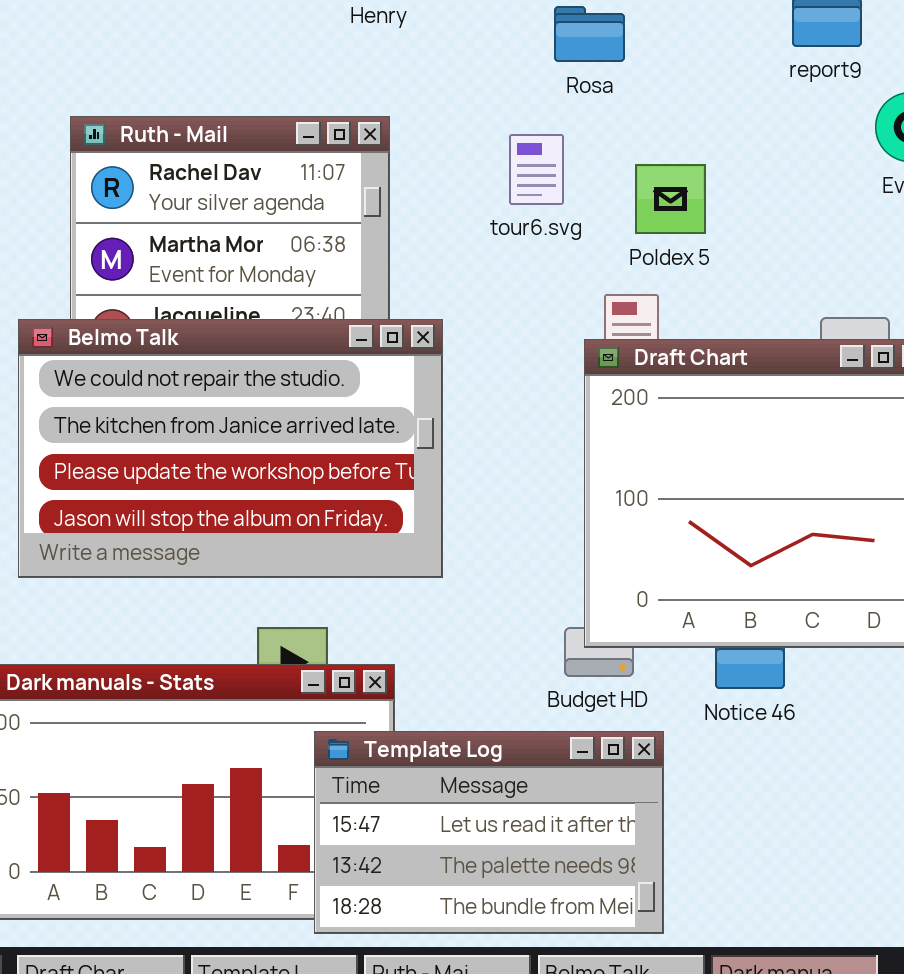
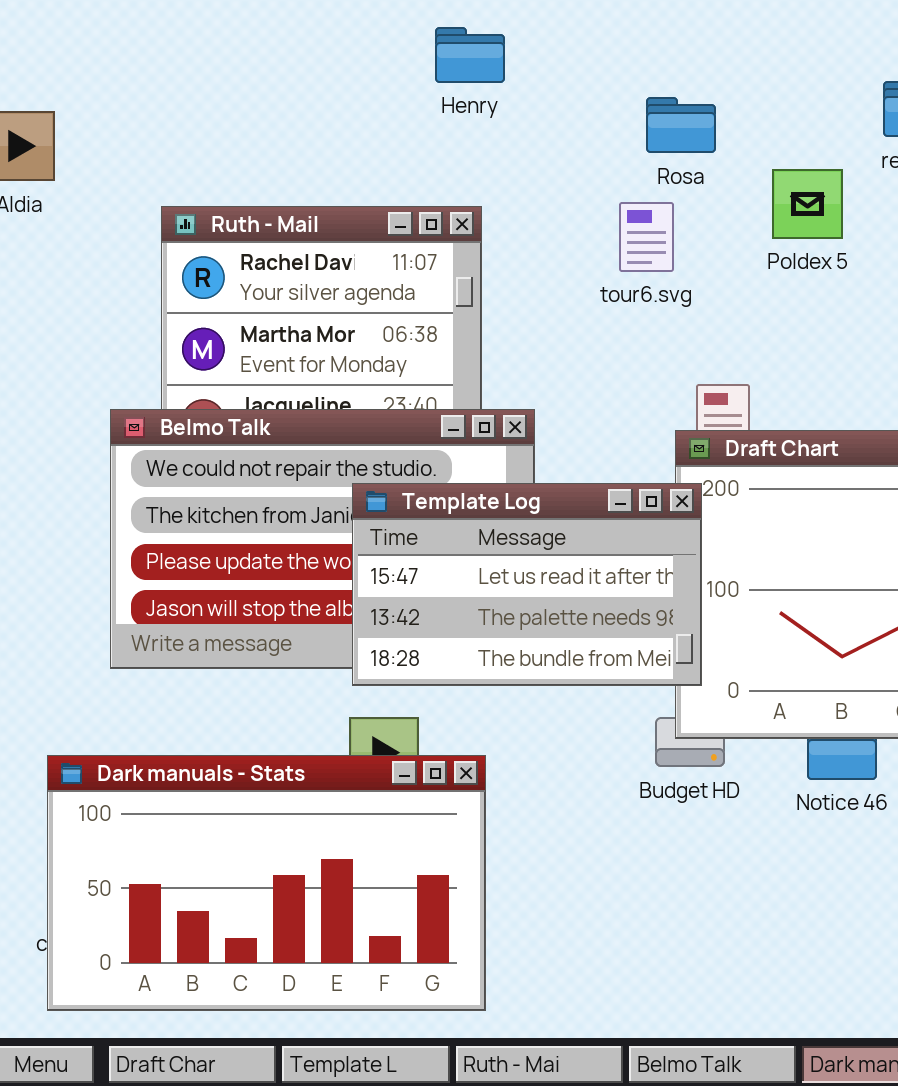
tour6.svg: [509,134,564,205] -> [619,202,674,272], moved
Poldex 5: [635,164,706,234] -> [772,169,843,239], moved
Template Log: [314,731,664,934] -> [352,483,702,686], moved

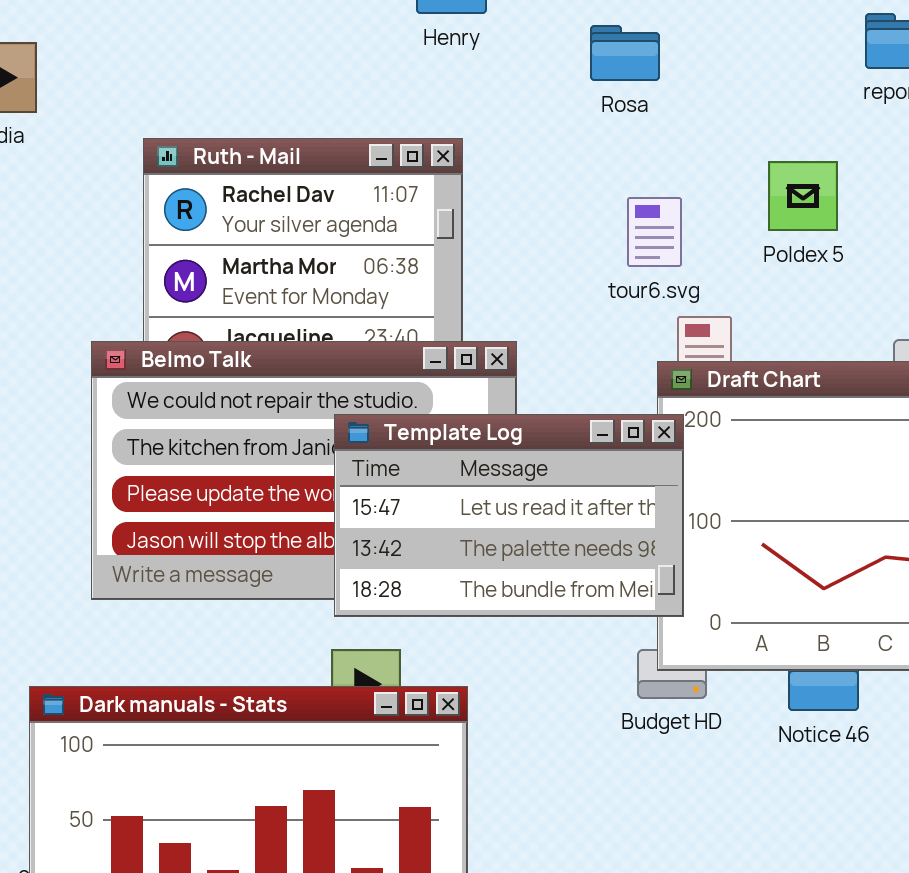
Rosa: [646,97,716,153] -> [590,25,660,81], moved
Poldex 5: [772,169,843,239] -> [768,161,838,231], moved
tour6.svg: [619,202,674,272] -> [627,197,682,267], moved

